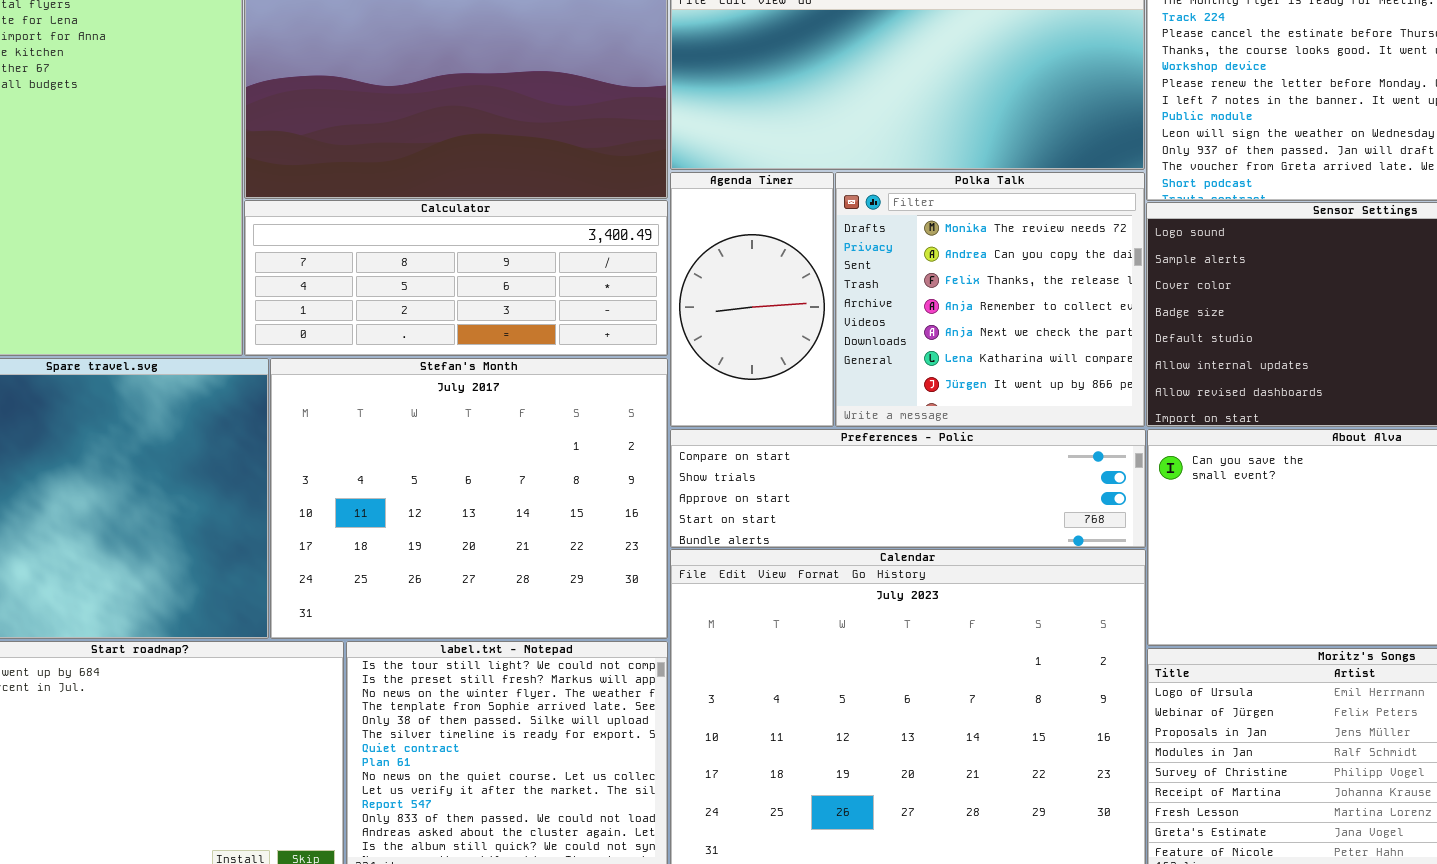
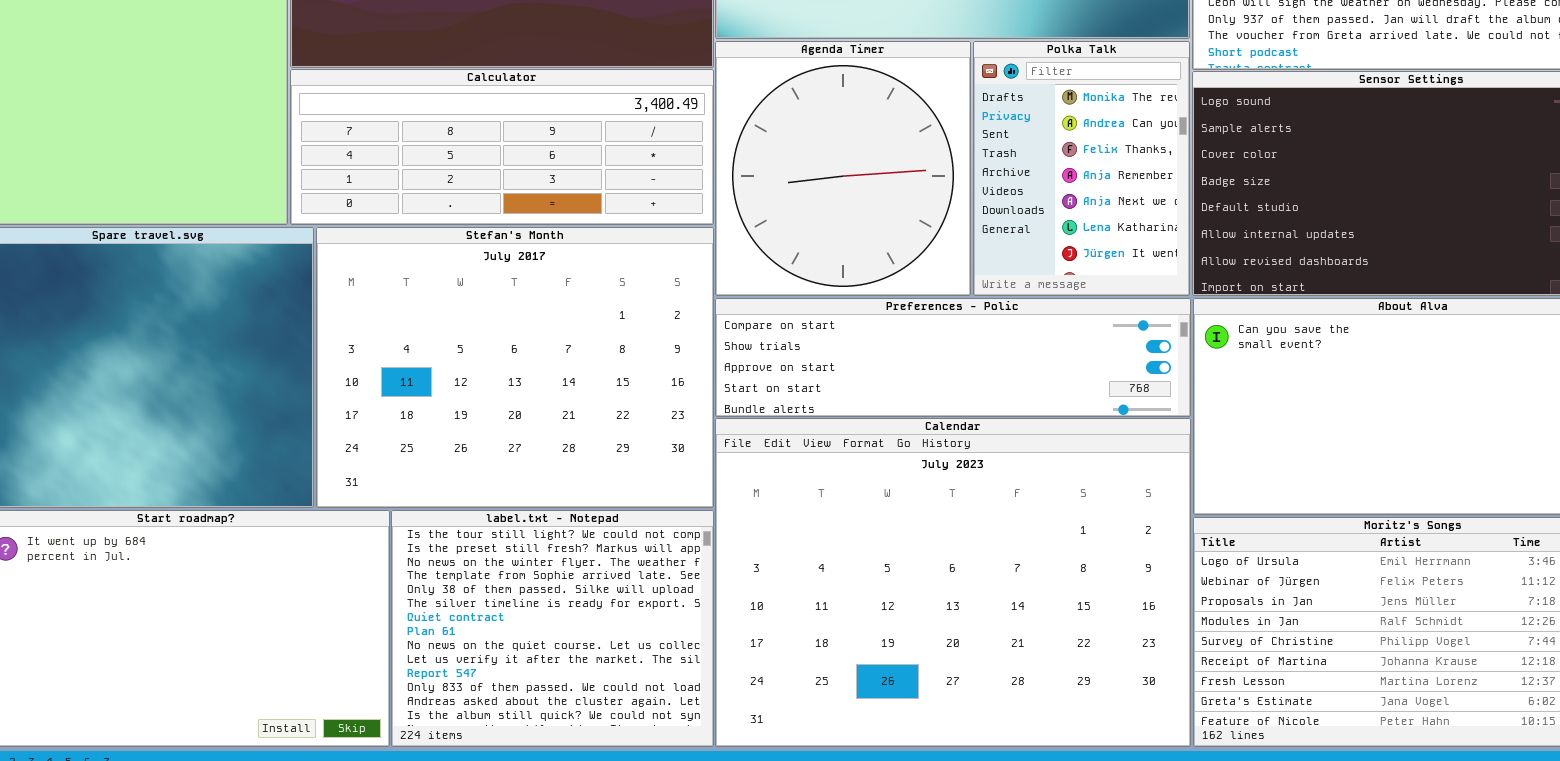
Agenda Timer: [670,172,834,427] -> [715,41,971,296], resized
Polka Talk: [835,172,1145,427] -> [973,41,1190,296], resized

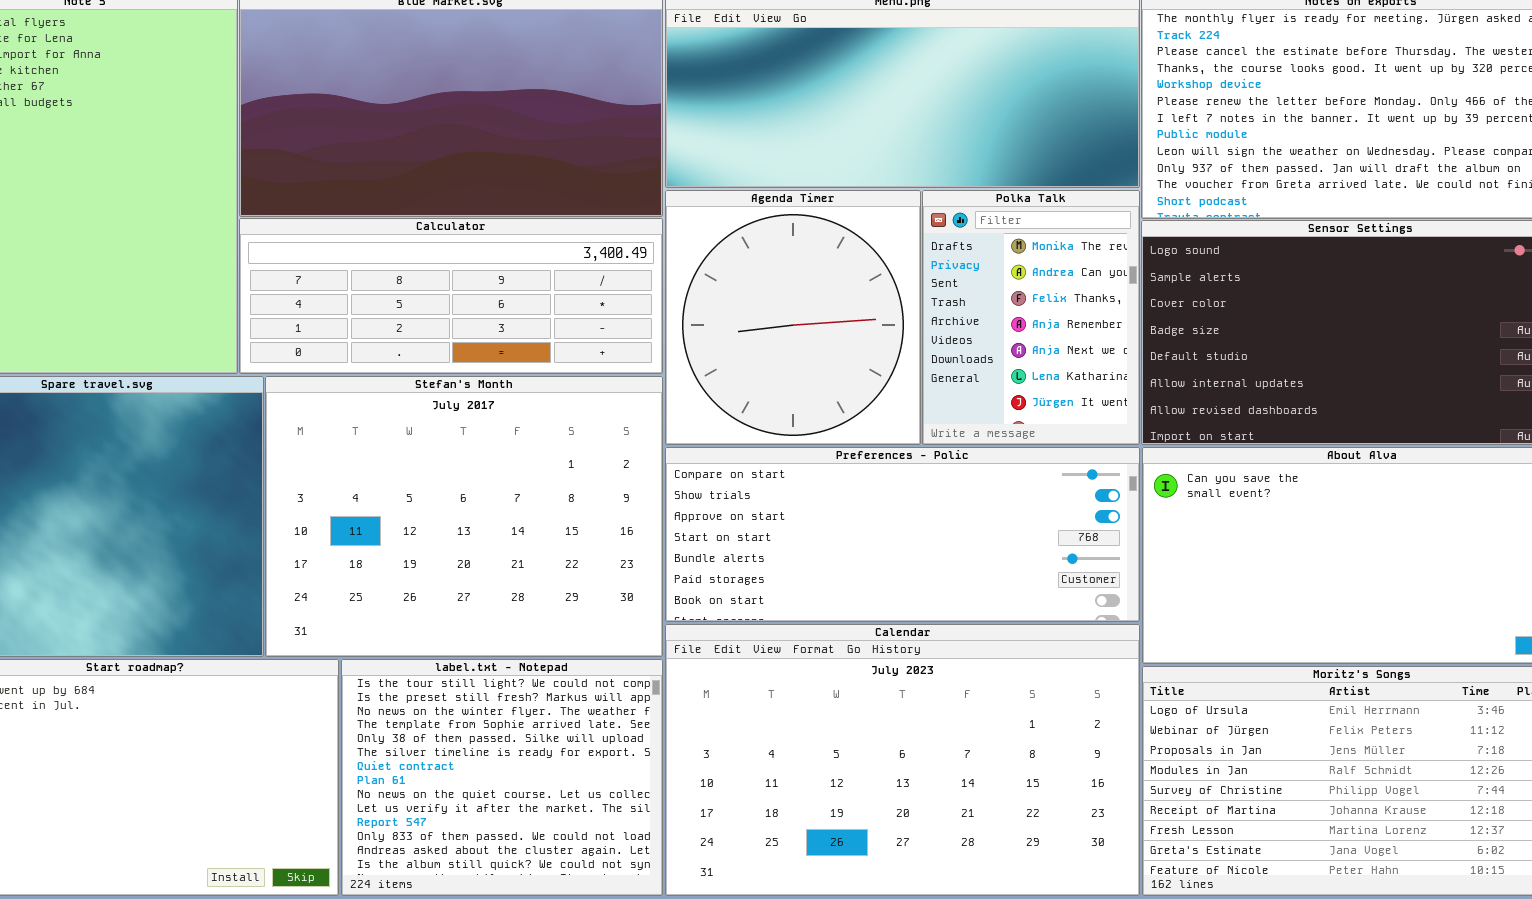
Preferences - Polic: [715,298,1191,417] -> [665,447,1140,622], resized
Calendar: [715,418,1191,747] -> [665,624,1140,896], resized

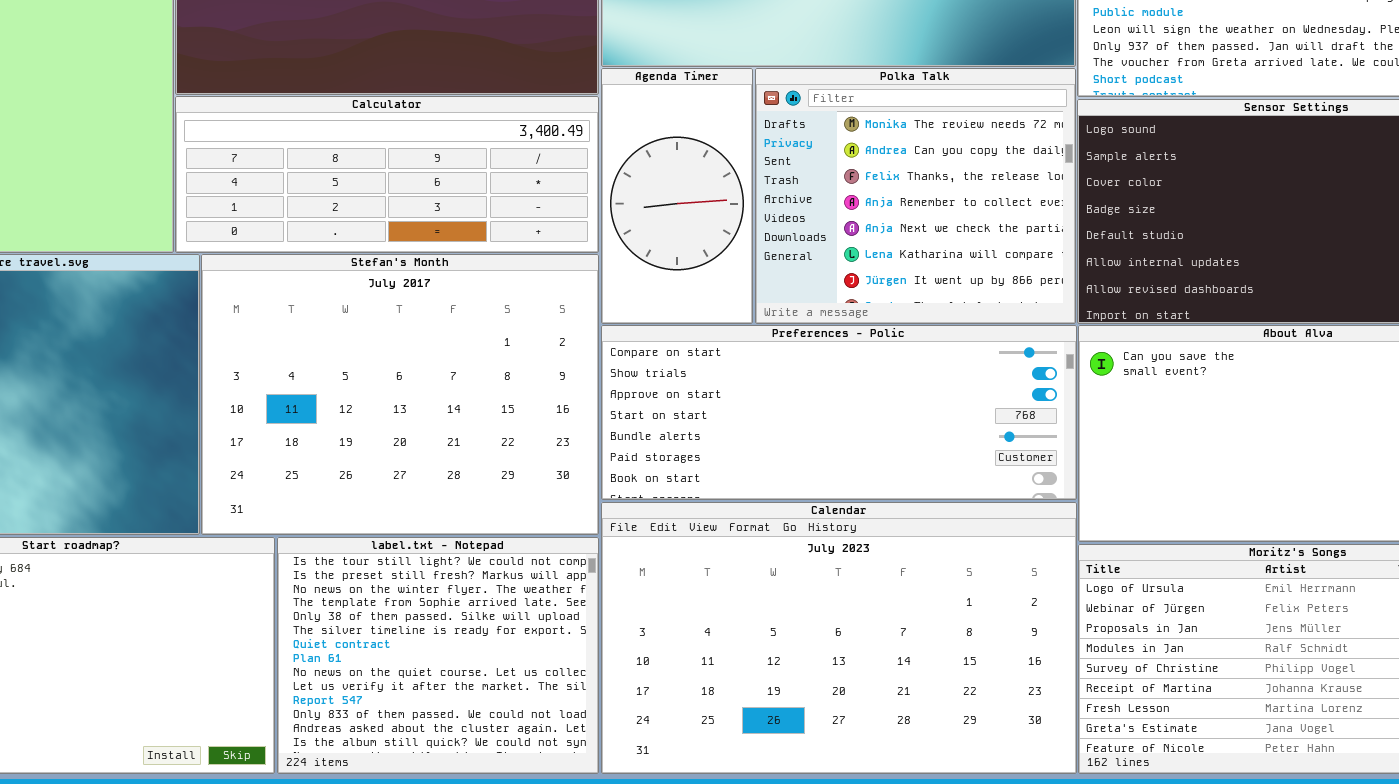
Agenda Timer: [665,190,921,445] -> [601,68,753,324], resized
Polka Talk: [922,190,1140,445] -> [755,68,1076,324], resized

